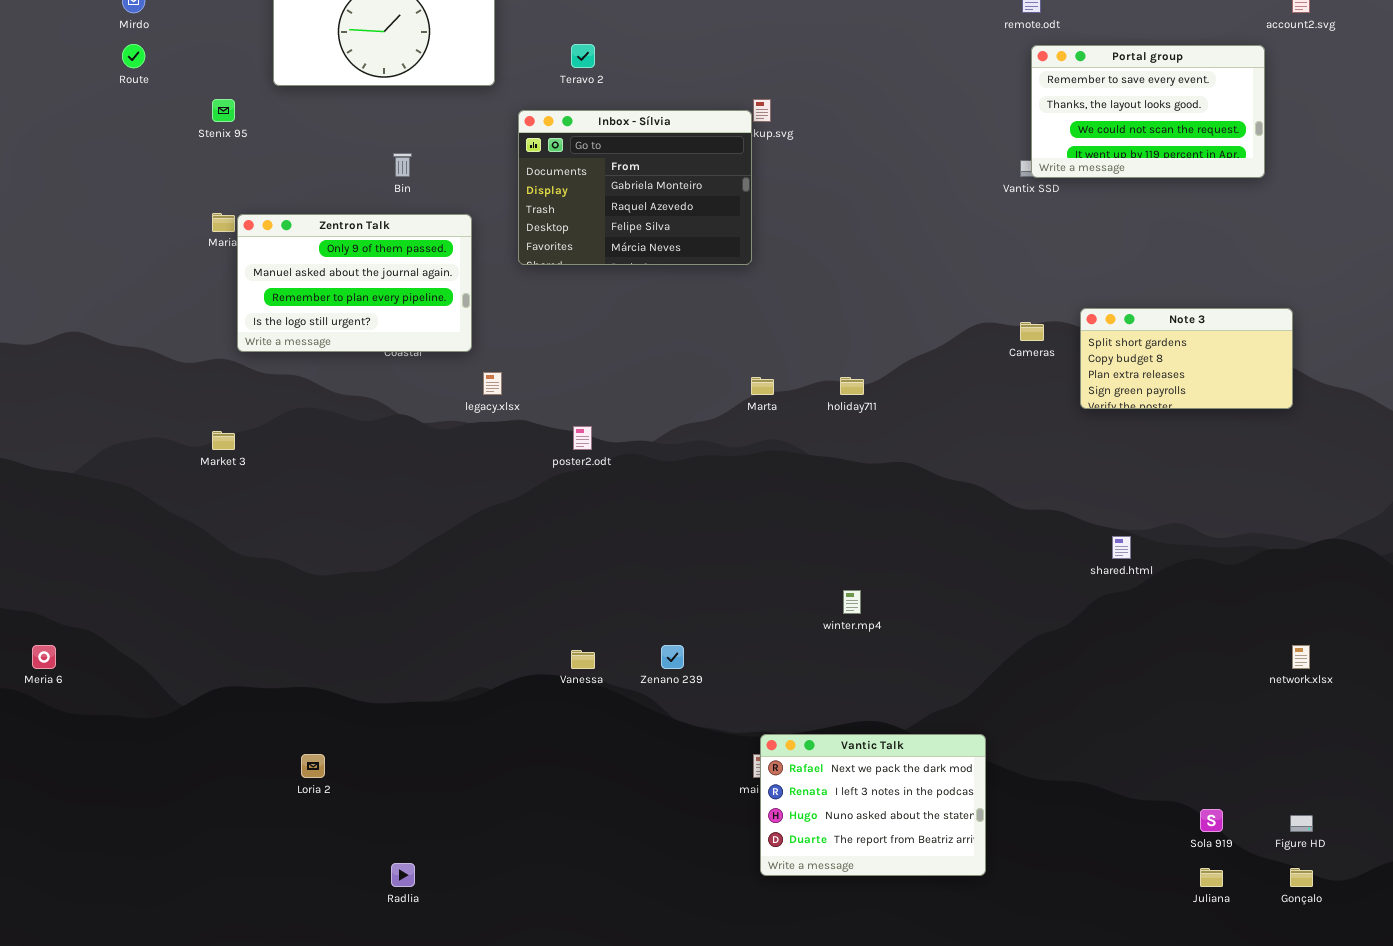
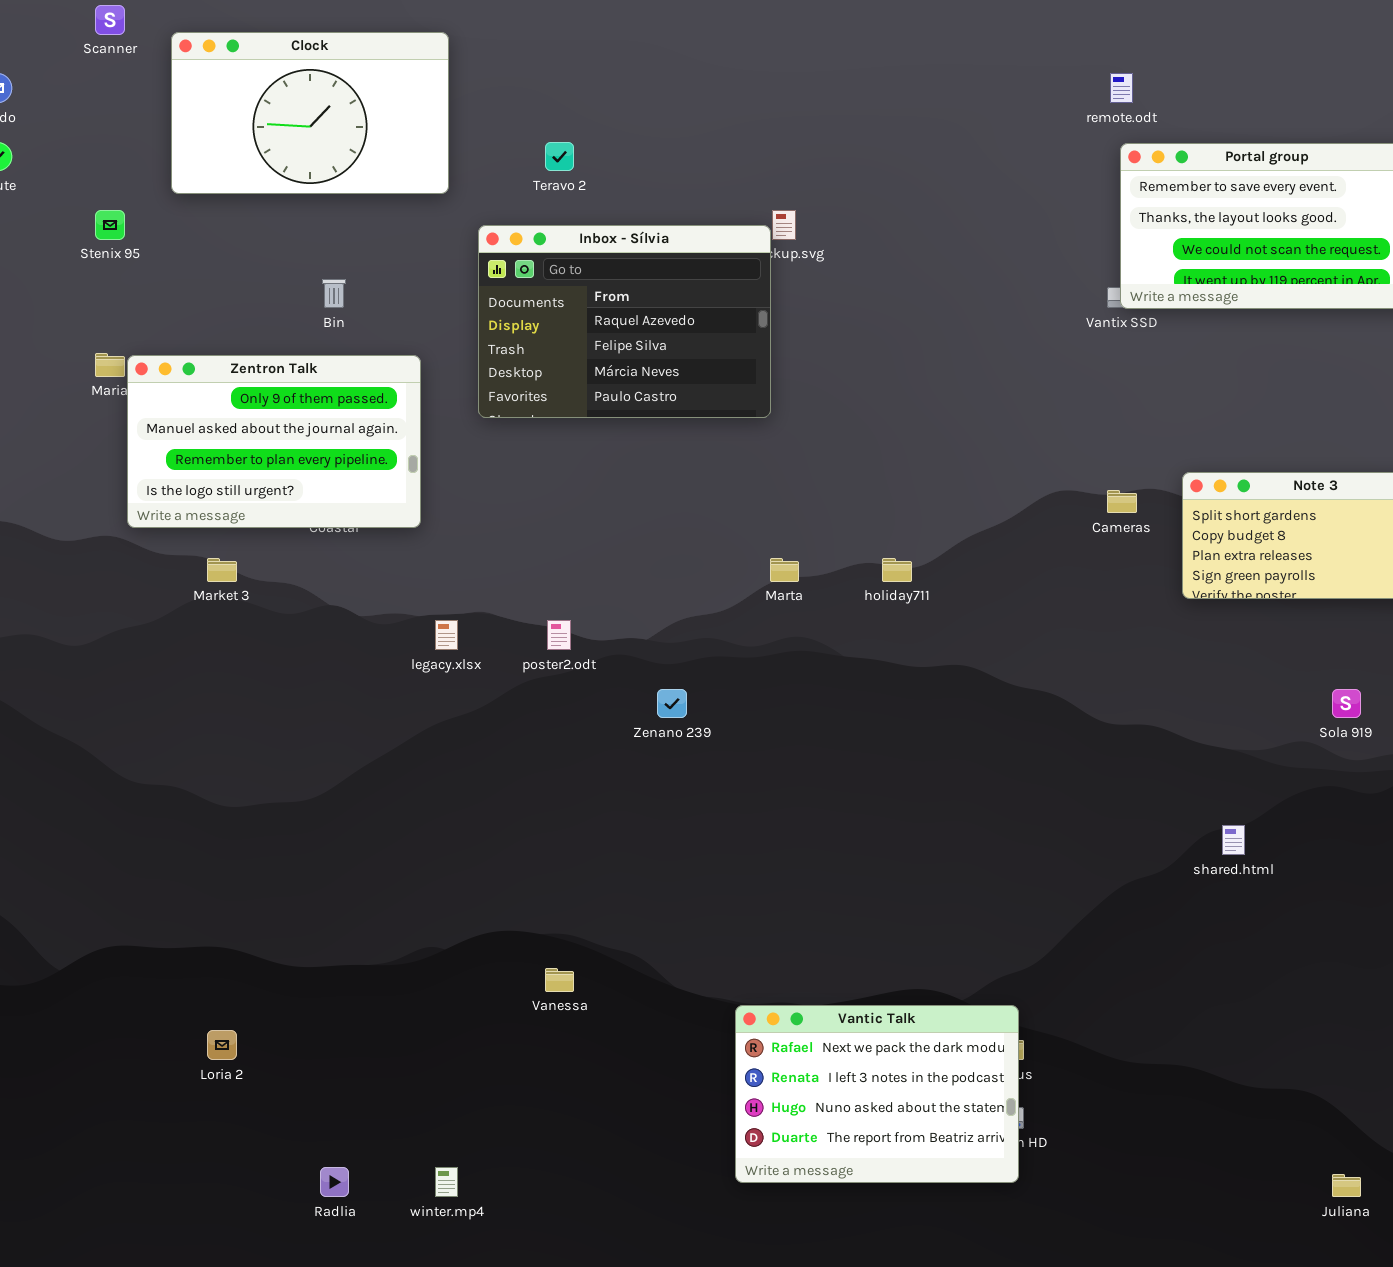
Inbox - Sílvia: [518,110,752,265] -> [478,225,771,418], scrolled down 1 row
legacy.xlsx: [483,372,502,395] -> [435,620,458,650], moved
Market 3: [212,431,235,450] -> [207,558,237,582], moved
shared.html: [1112,536,1131,559] -> [1222,825,1245,855], moved
winter.mp4: [843,590,861,614] -> [435,1167,458,1197], moved
Zenano 239: [661,645,684,669] -> [657,689,687,718], moved
Vanessa: [571,650,595,669] -> [545,968,574,992], moved
Vantic Talk: [760,734,986,876] -> [735,1005,1019,1183], moved
Sola 919: [1200,809,1223,832] -> [1332,689,1361,718], moved

